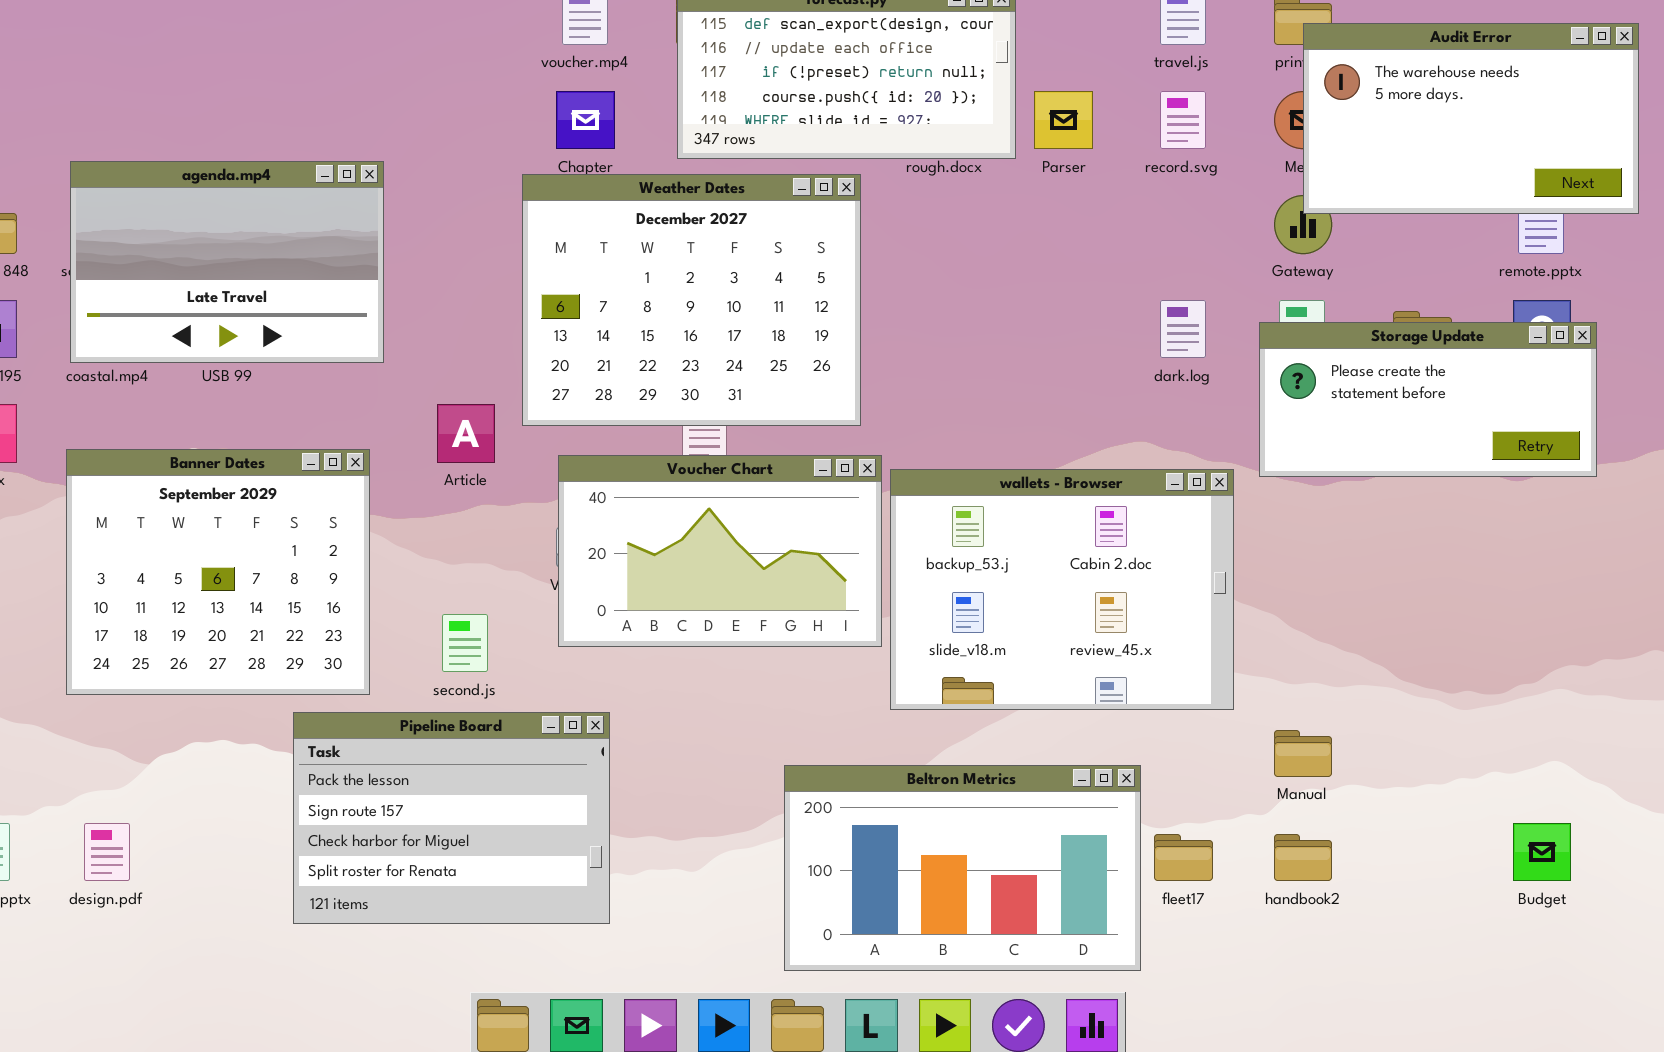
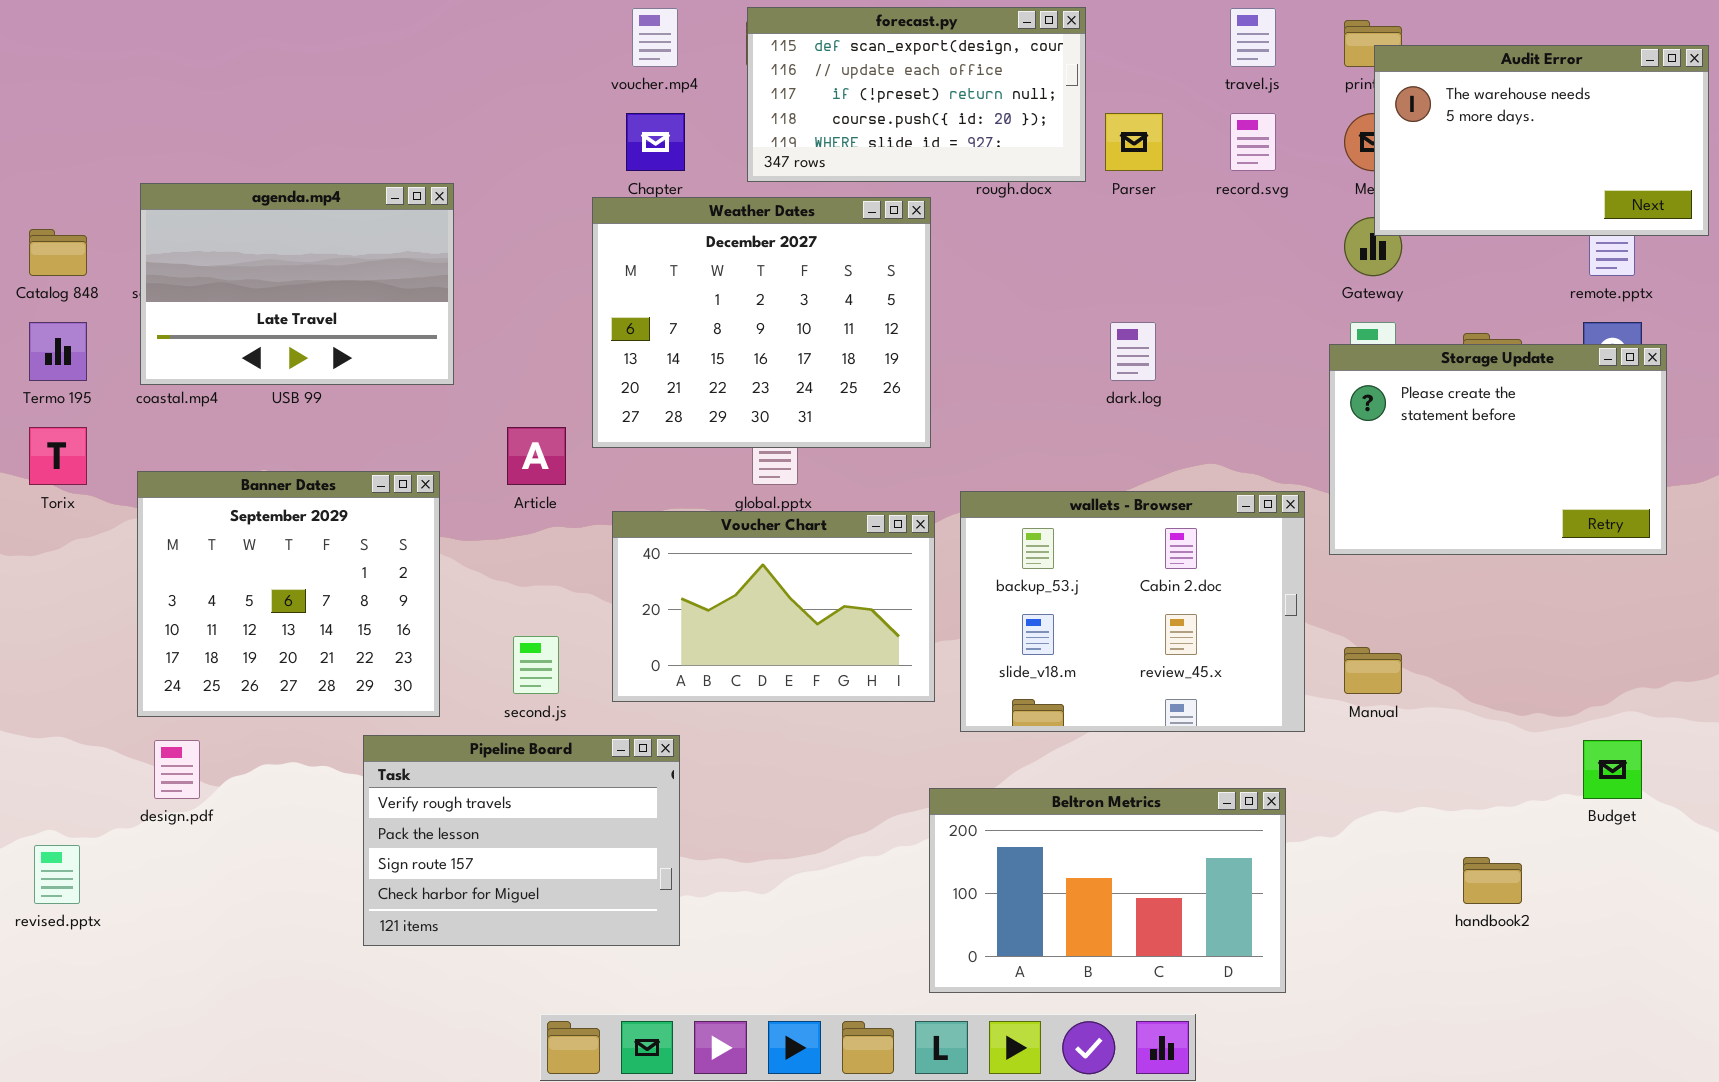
dark.log: [1160,300,1206,358] -> [1110,322,1156,381], moved
Storage Update: [1259,322,1597,477] -> [1329,344,1667,555], resized
Voucher Chart: [558,455,882,647] -> [612,511,935,702], moved
Pipeline Board: [293,712,610,924] -> [363,735,680,946], scrolled up 1 row
Manual: [1274,730,1332,777] -> [1344,647,1402,694], moved
Beltron Metrics: [784,765,1141,971] -> [929,788,1286,993], moved
design.pdf: [84,823,130,881] -> [154,740,200,799], moved
Budget: [1513,823,1571,881] -> [1583,740,1642,799], moved
handbook2: [1274,834,1332,881] -> [1463,857,1522,904], moved

